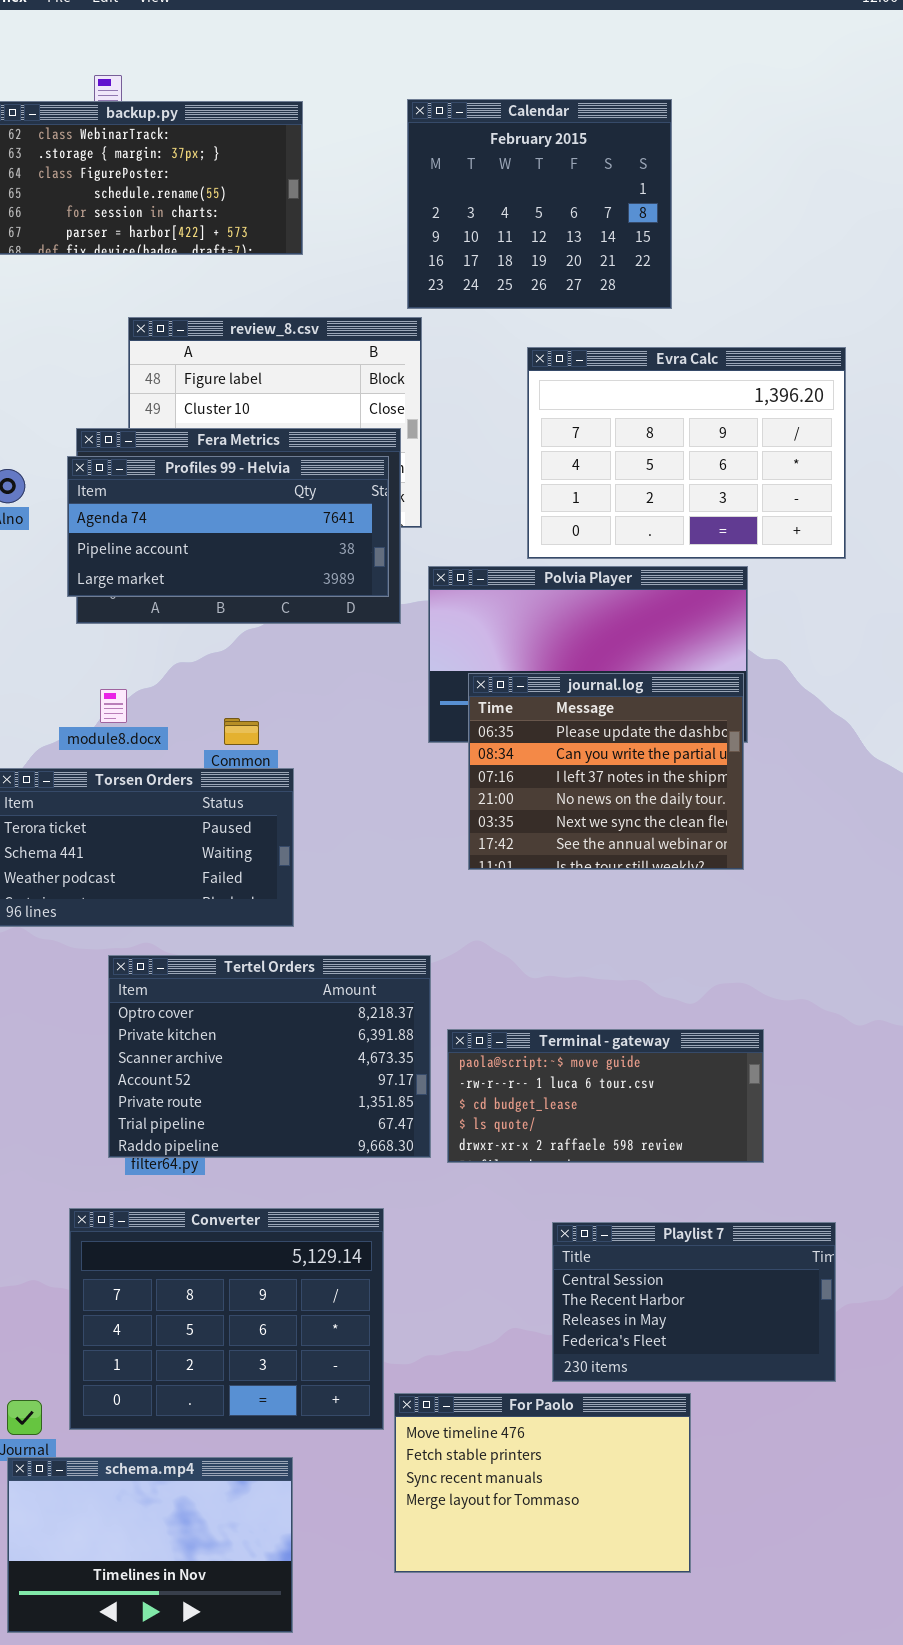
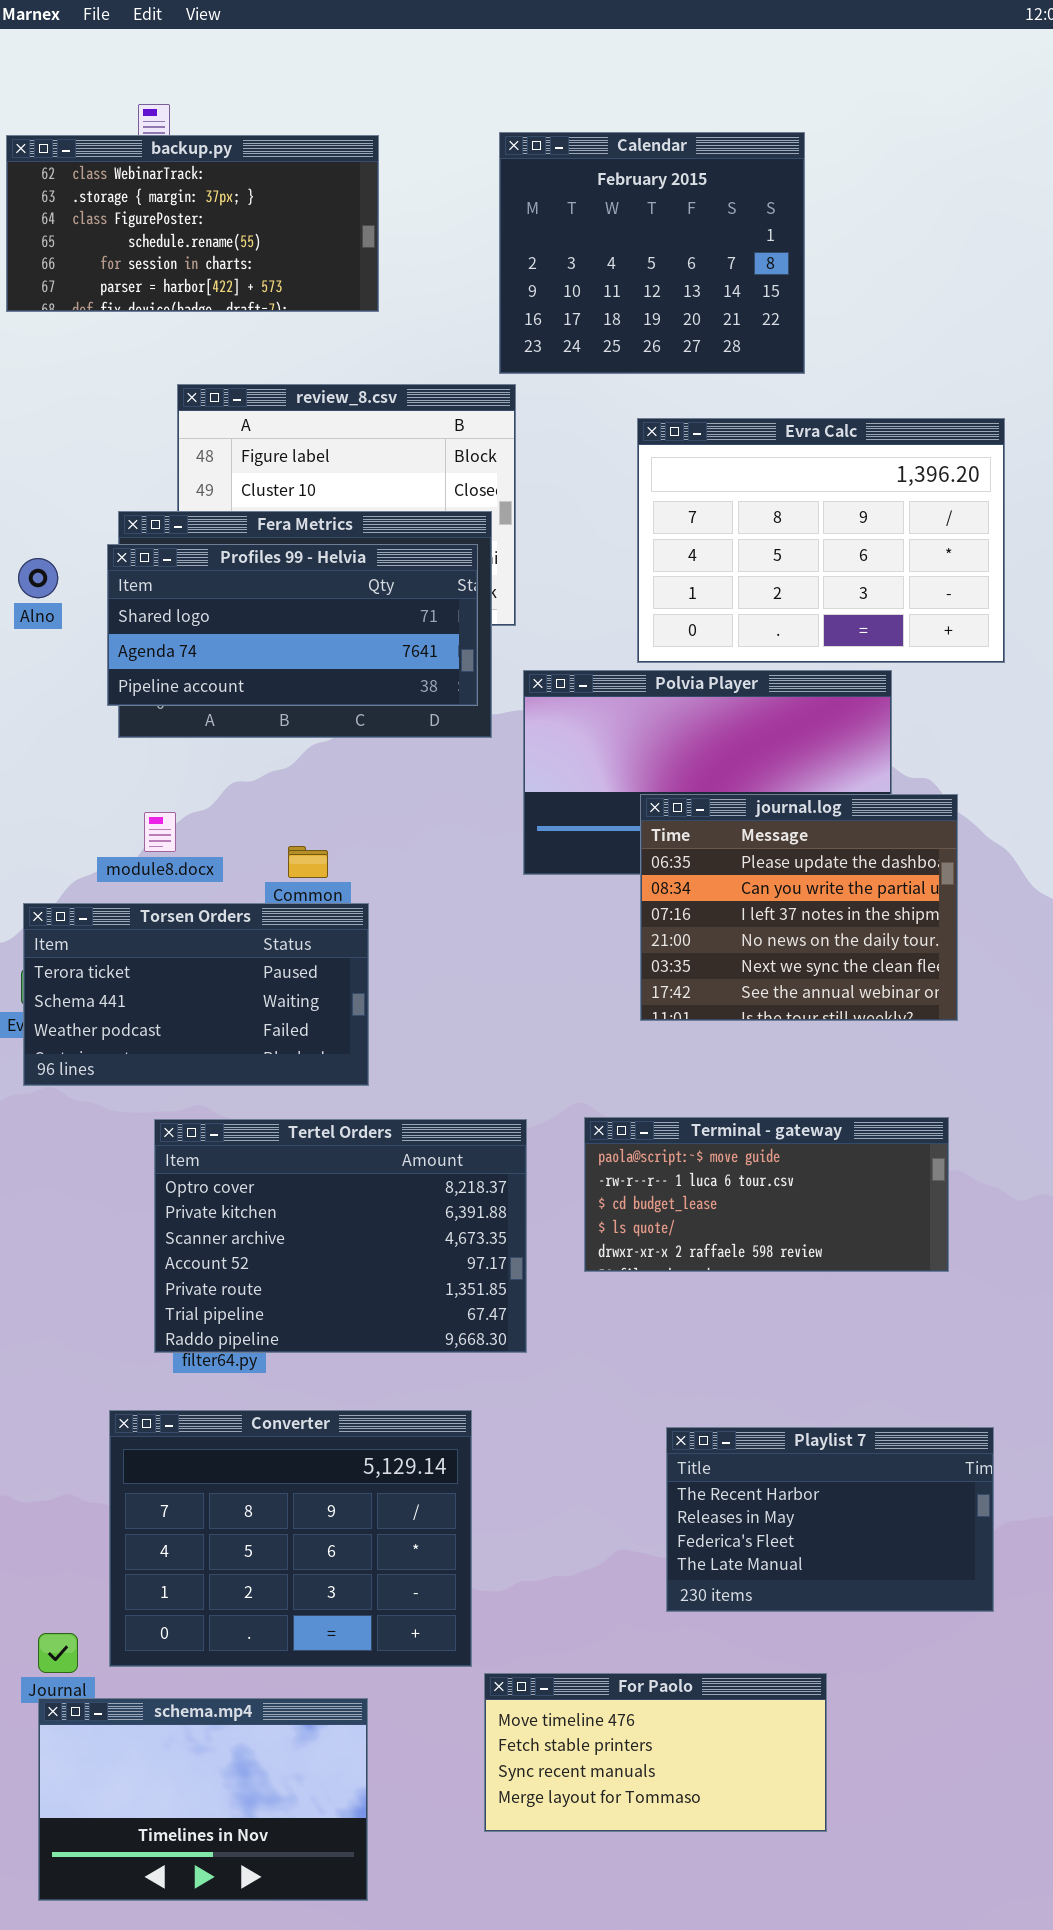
Profiles 99 - Helvia: [67,456,389,597] -> [107,544,478,706], scrolled up 1 row
journal.log: [468,673,744,870] -> [640,794,958,1021], moved
Terminal - gateway: [447,1029,764,1163] -> [584,1117,949,1272], moved
Playlist 7: [552,1222,836,1382] -> [666,1427,994,1612], scrolled down 1 row
For Paolo: [394,1393,691,1573] -> [484,1673,827,1832], resized

